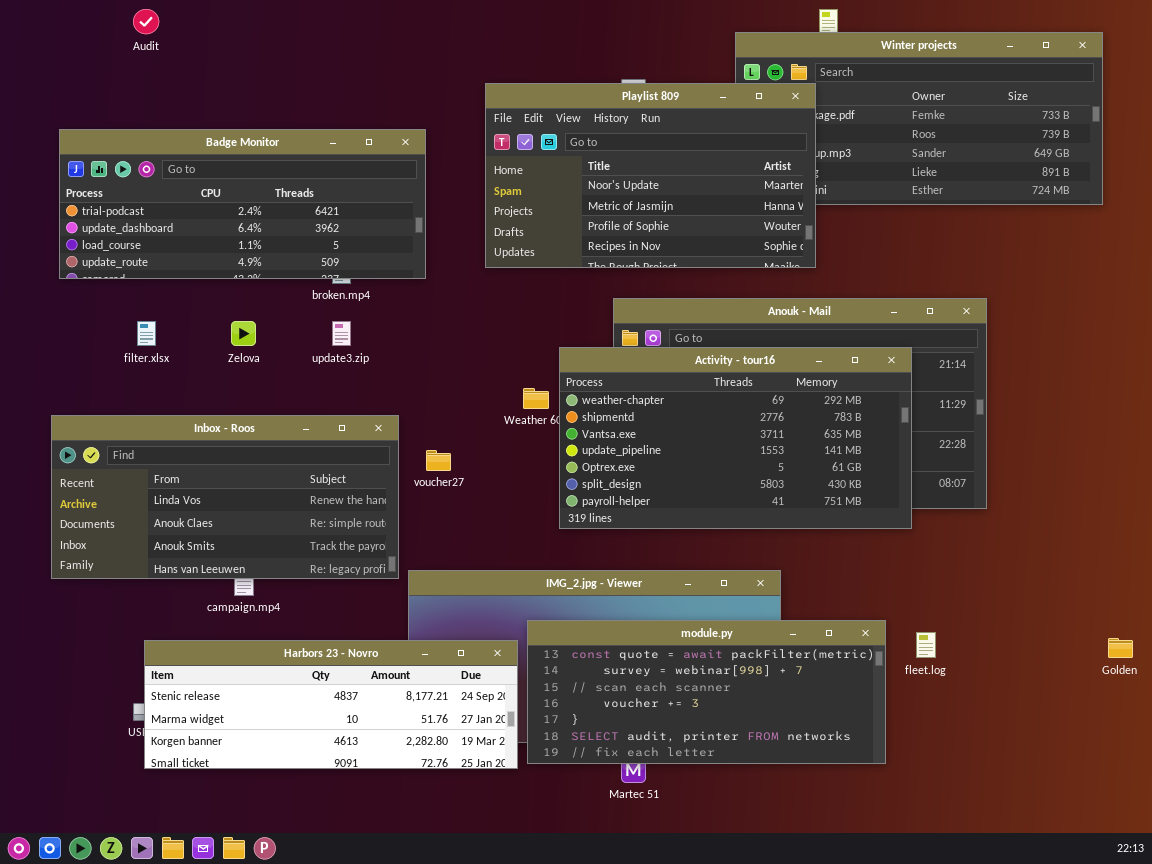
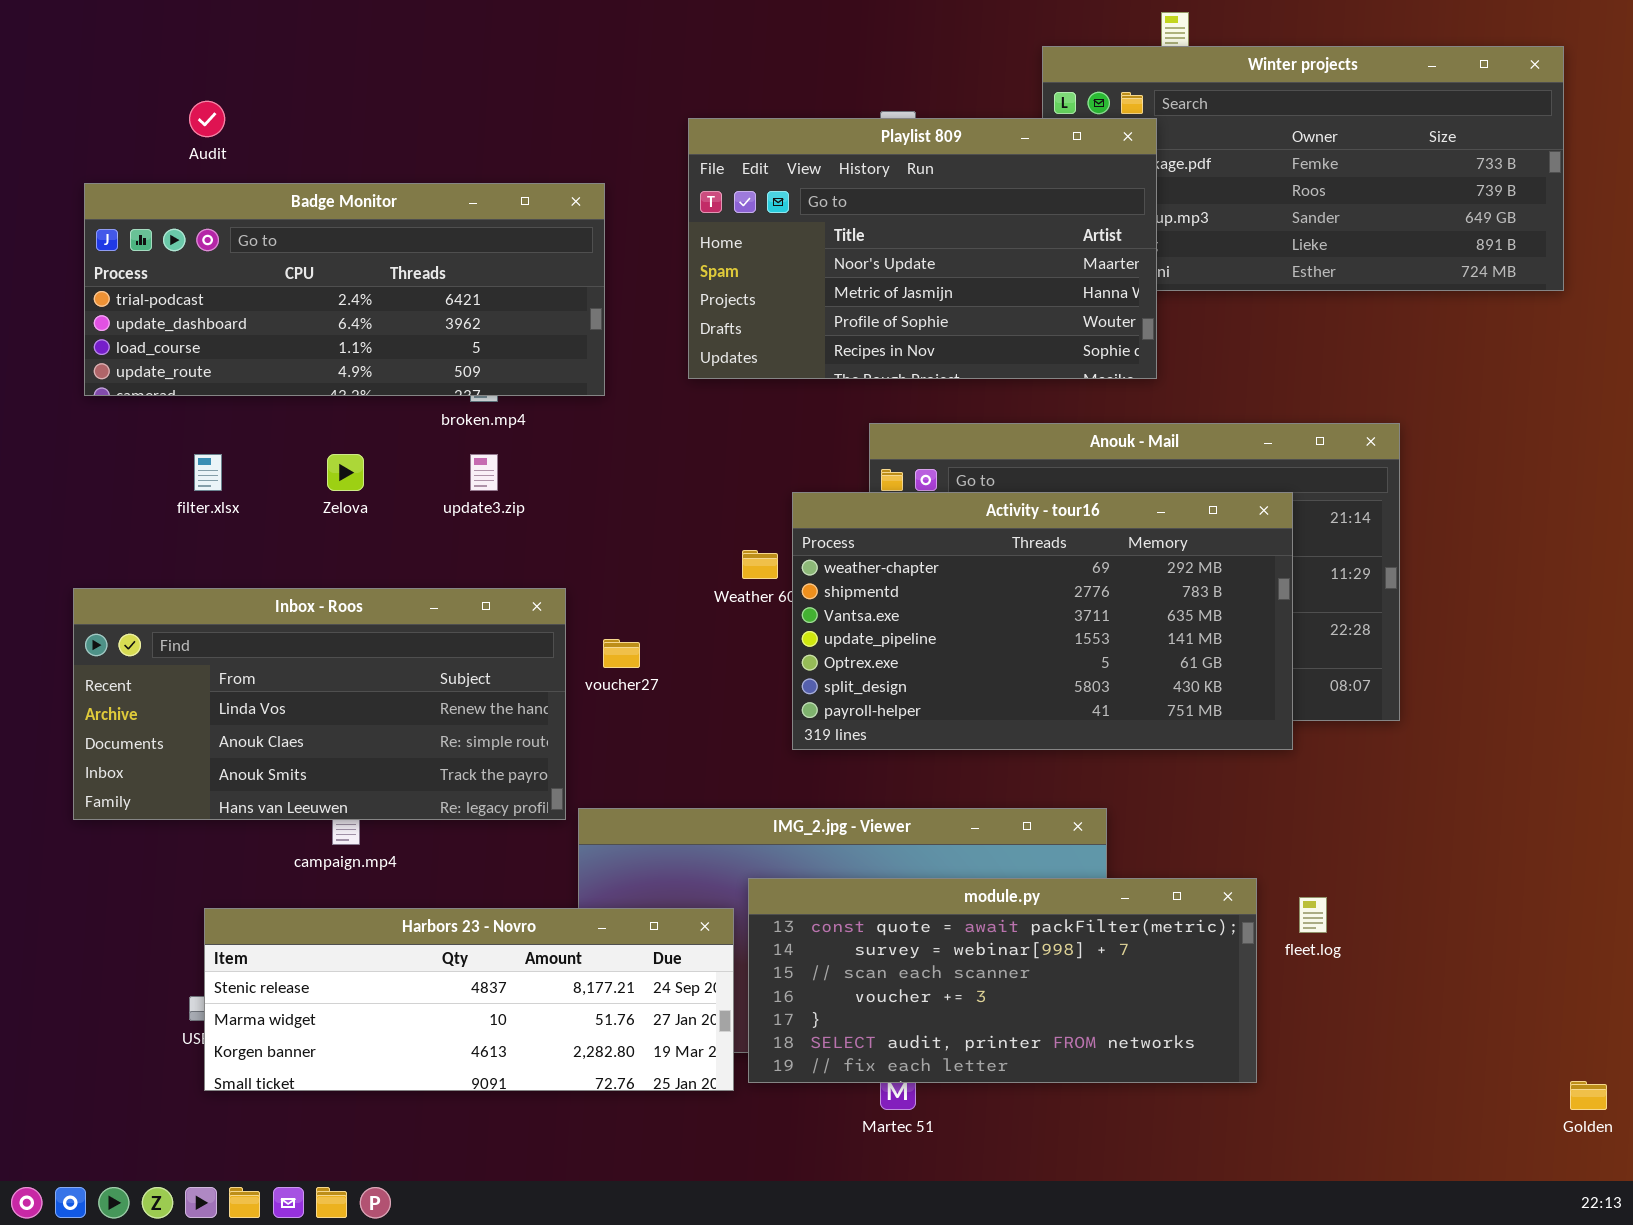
Audit: [133,9,159,34] -> [189,101,225,137], moved
Golden: [1108,638,1133,658] -> [1570,1081,1607,1110], moved

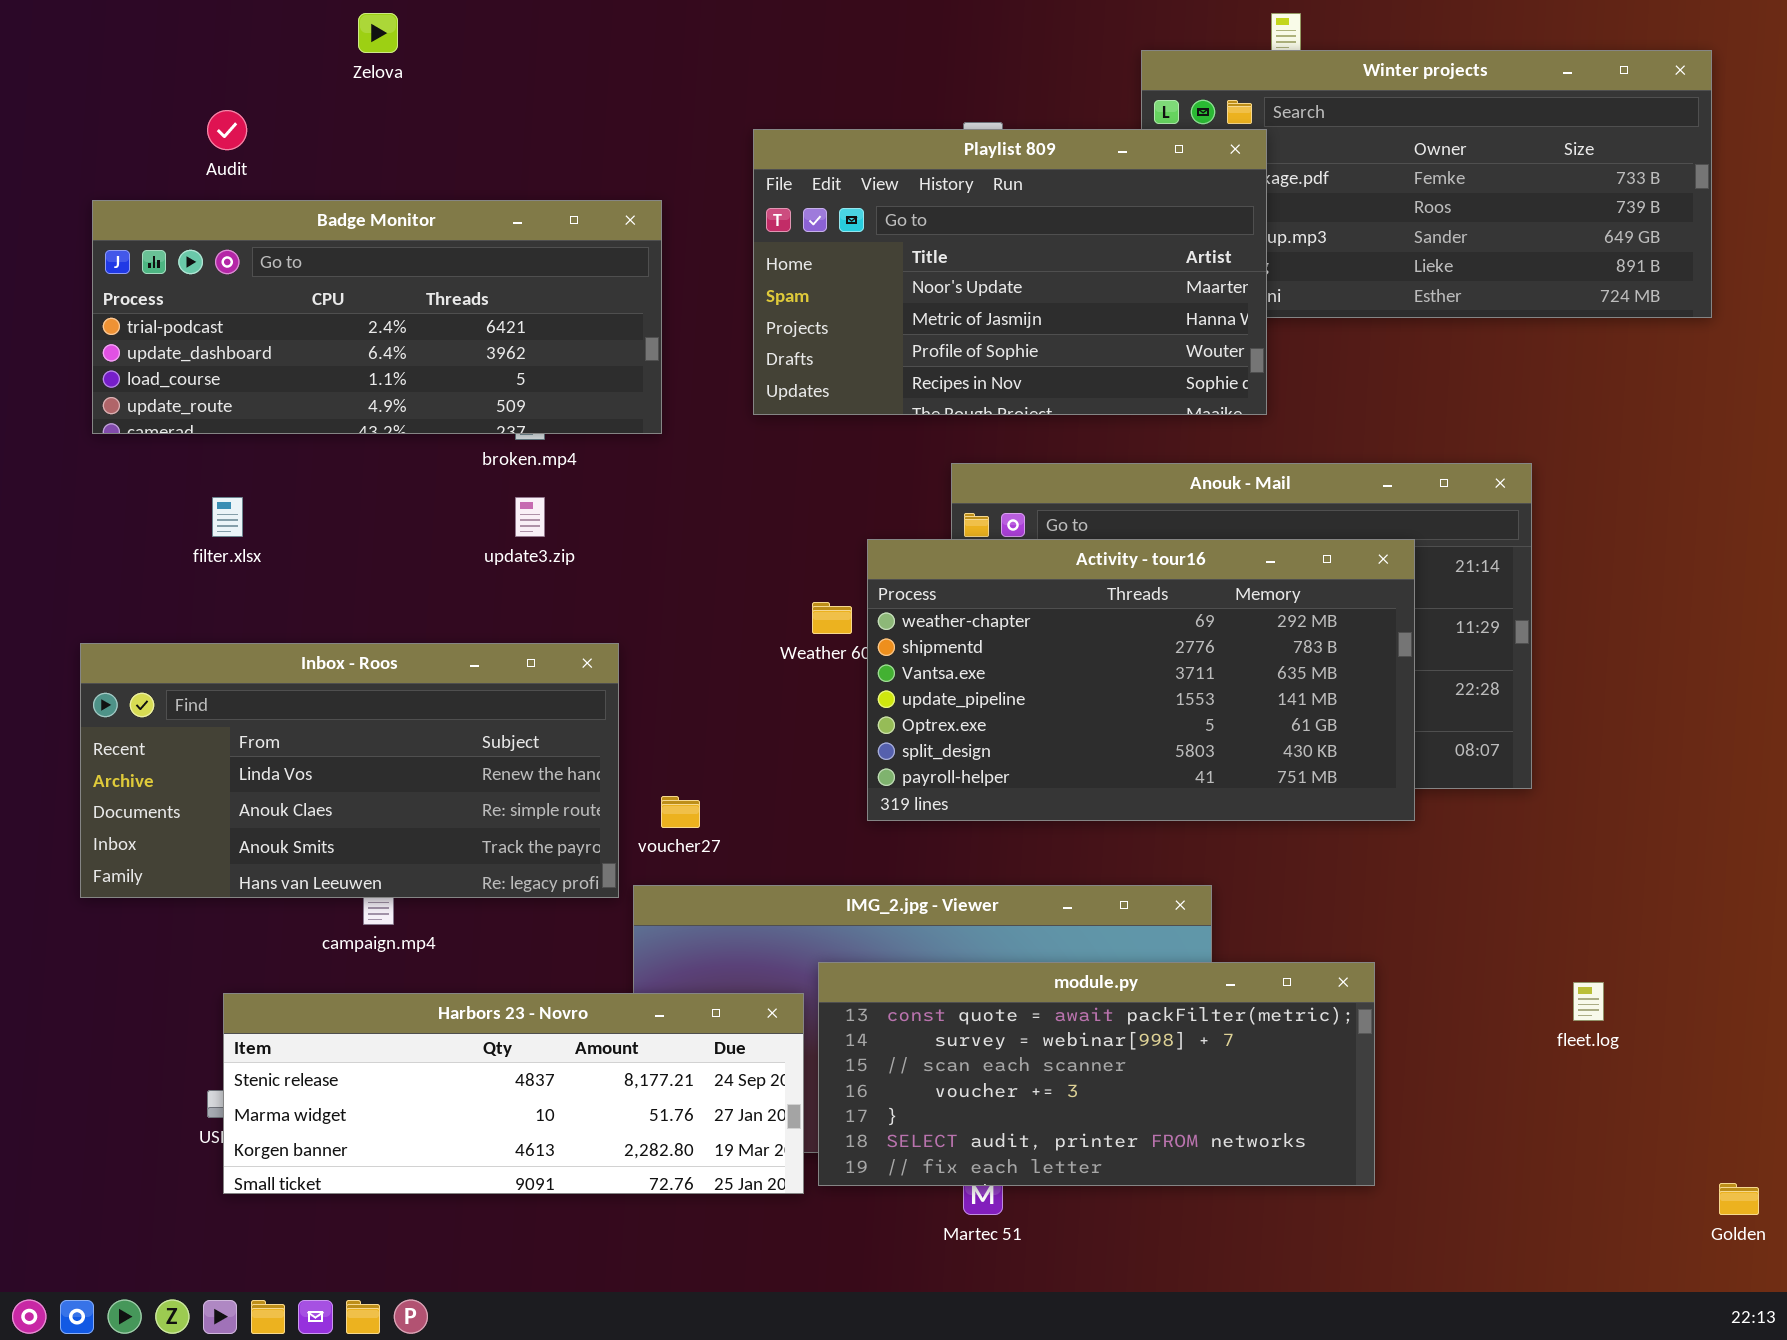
Zelova: [327,454,364,491] -> [358,13,398,53], moved
voucher27: [603,639,640,668] -> [661,796,700,828], moved
fleet.log: [1299,897,1327,933] -> [1573,982,1604,1021], moved

